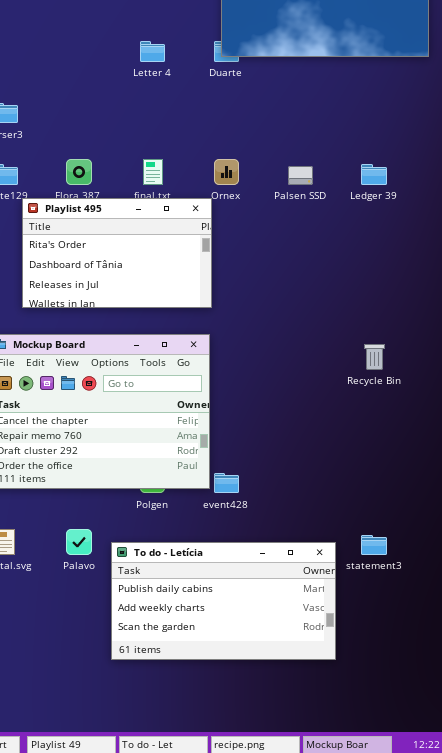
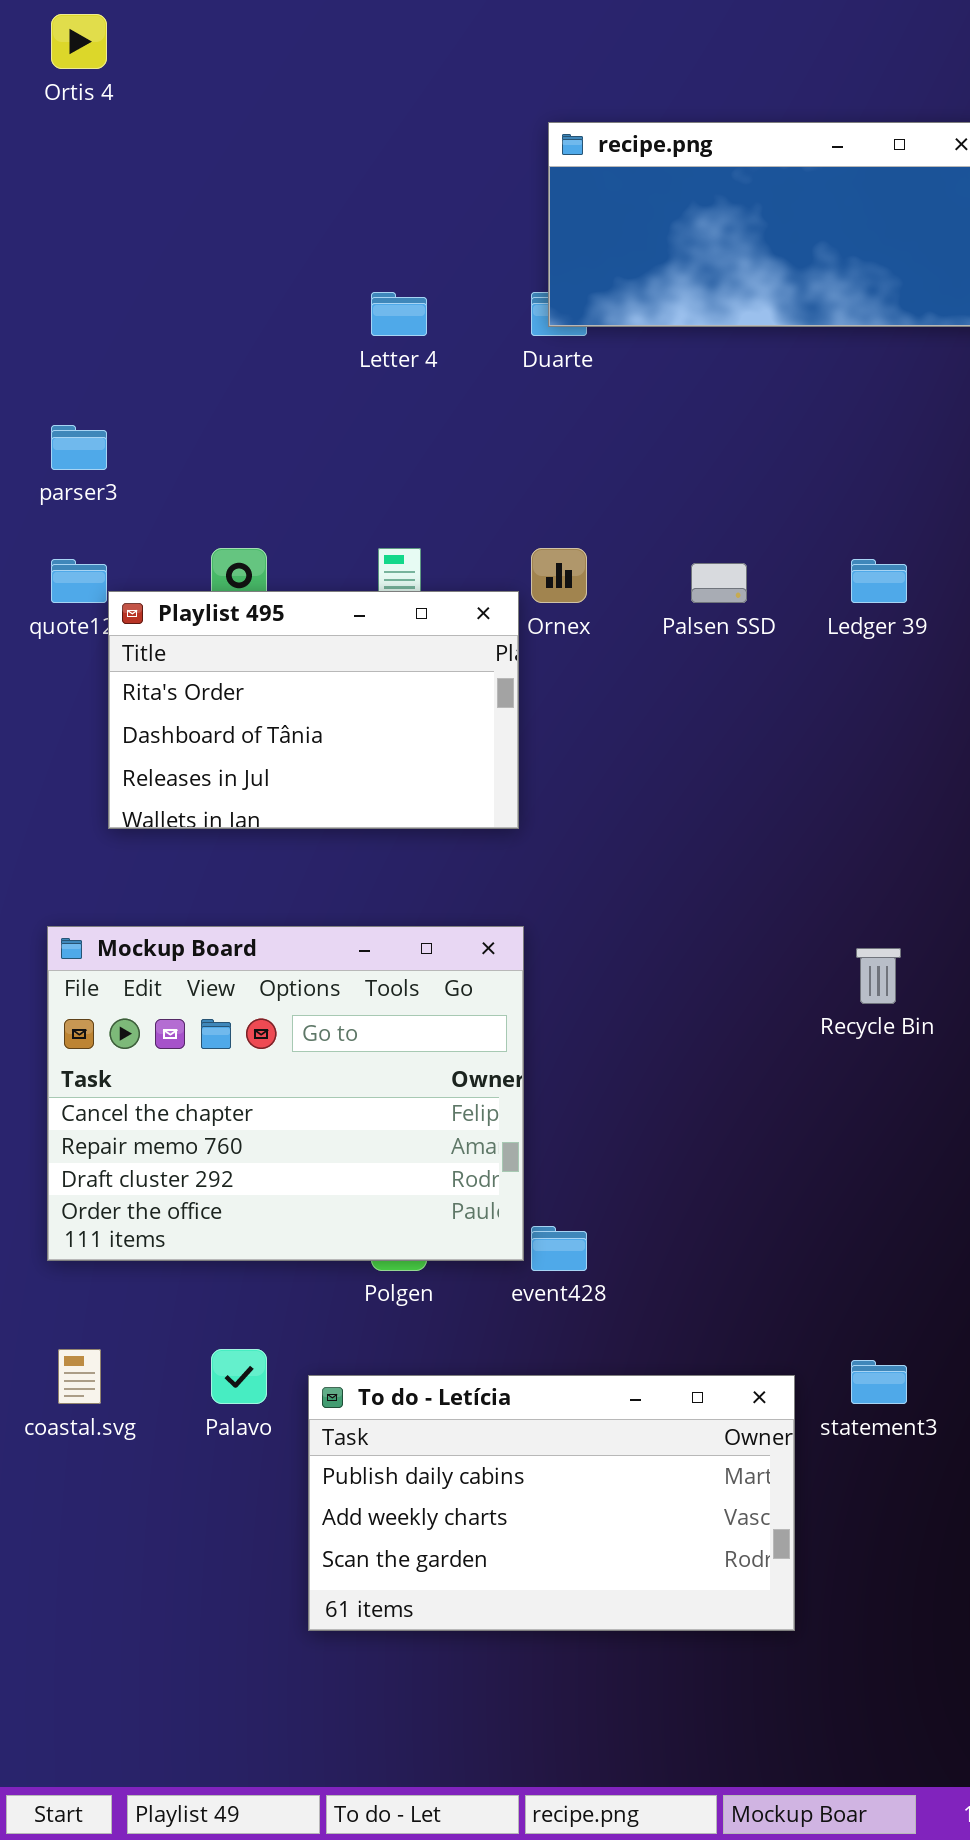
Playlist 495: [22,198,212,308] -> [108,591,519,829], moved

